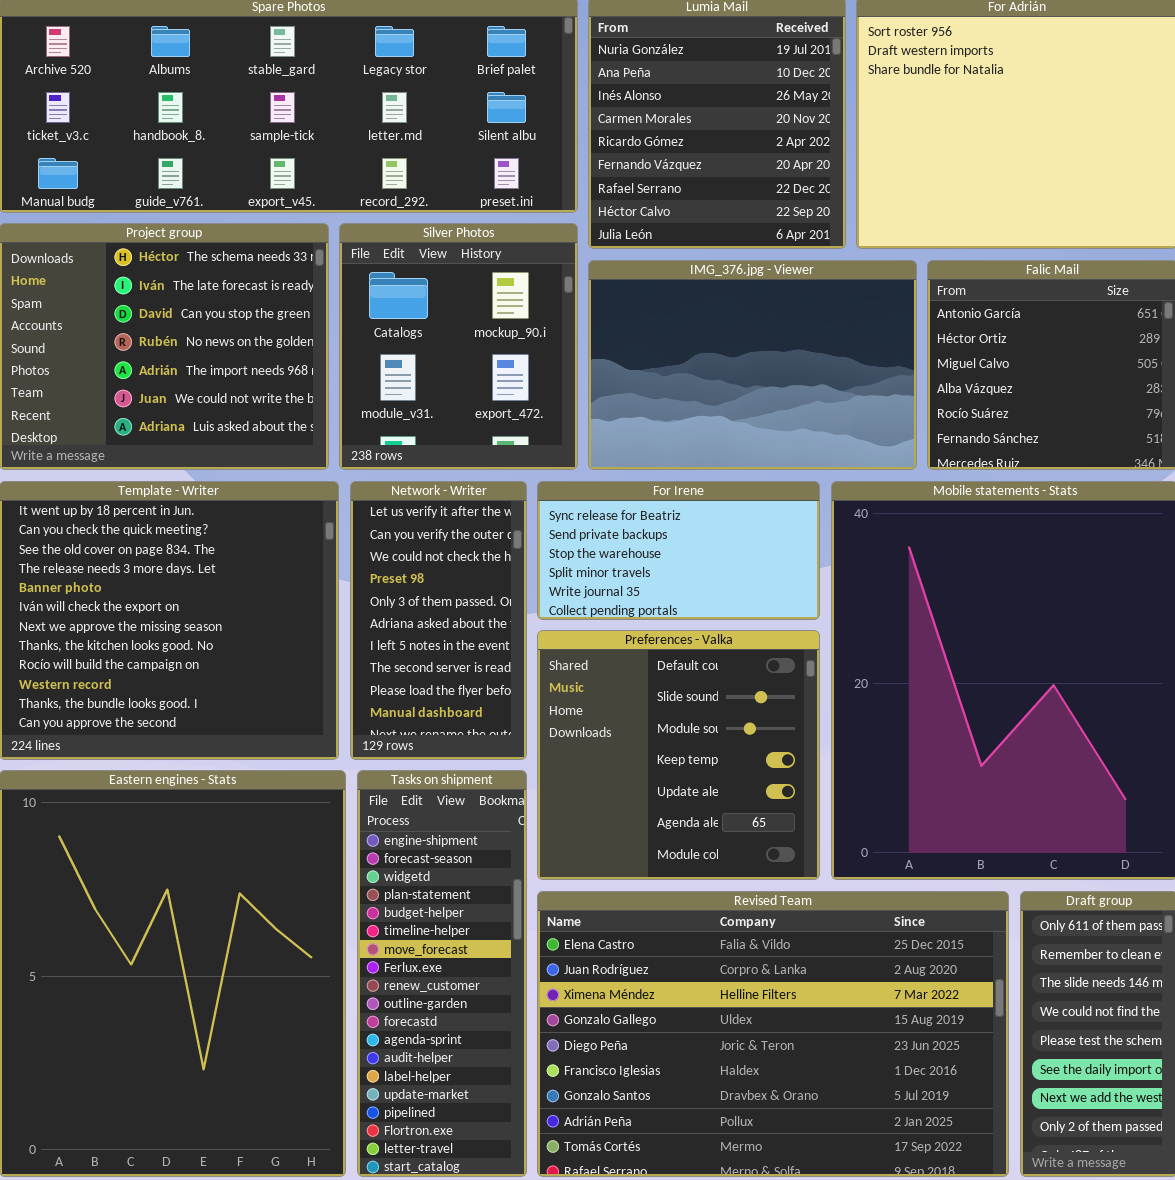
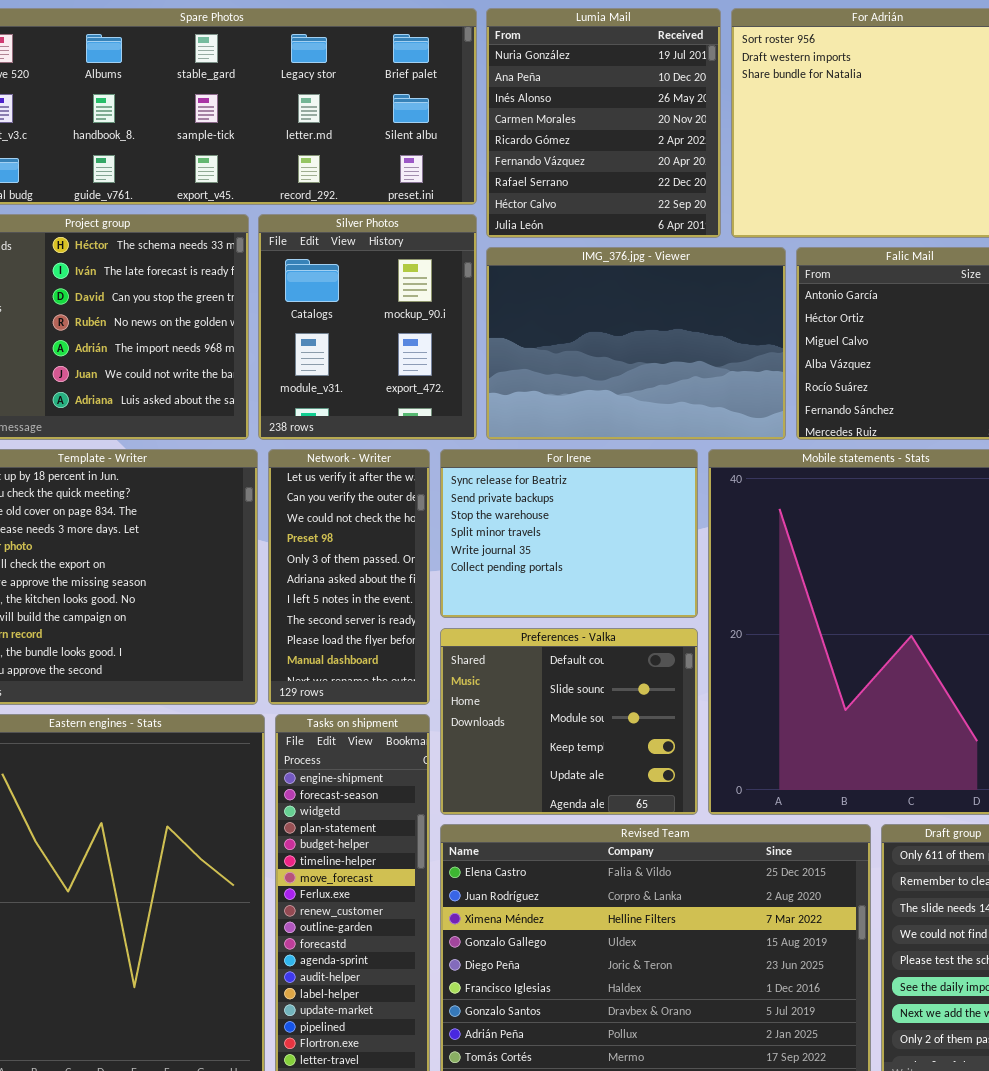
For Irene: [537,481,820,620] -> [440,449,698,618], resized
Preferences - Valka: [537,630,820,880] -> [440,628,698,815], resized

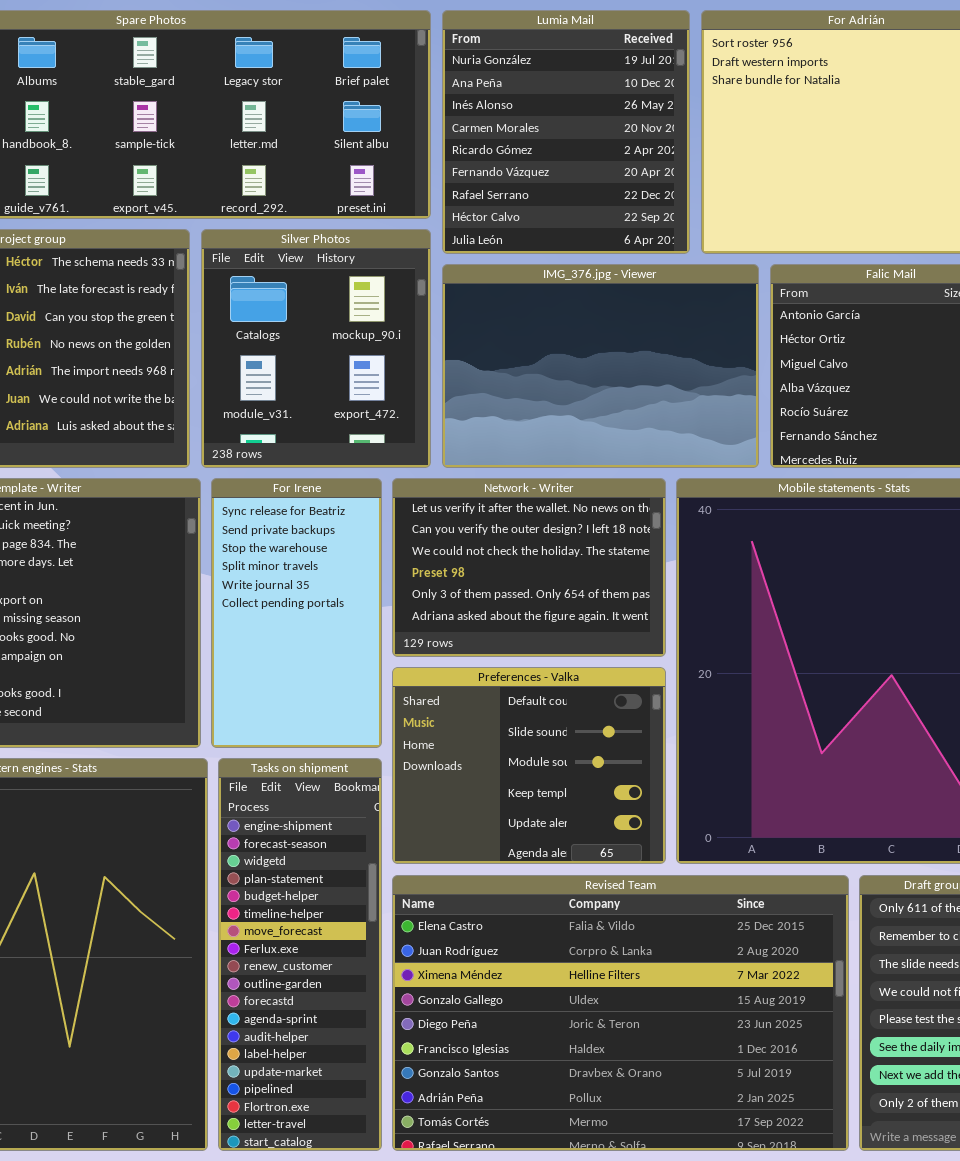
Network - Writer: [268,449,430,705] -> [392,478,666,657], moved, resized
For Irene: [440,449,698,618] -> [211,478,382,748], moved, resized

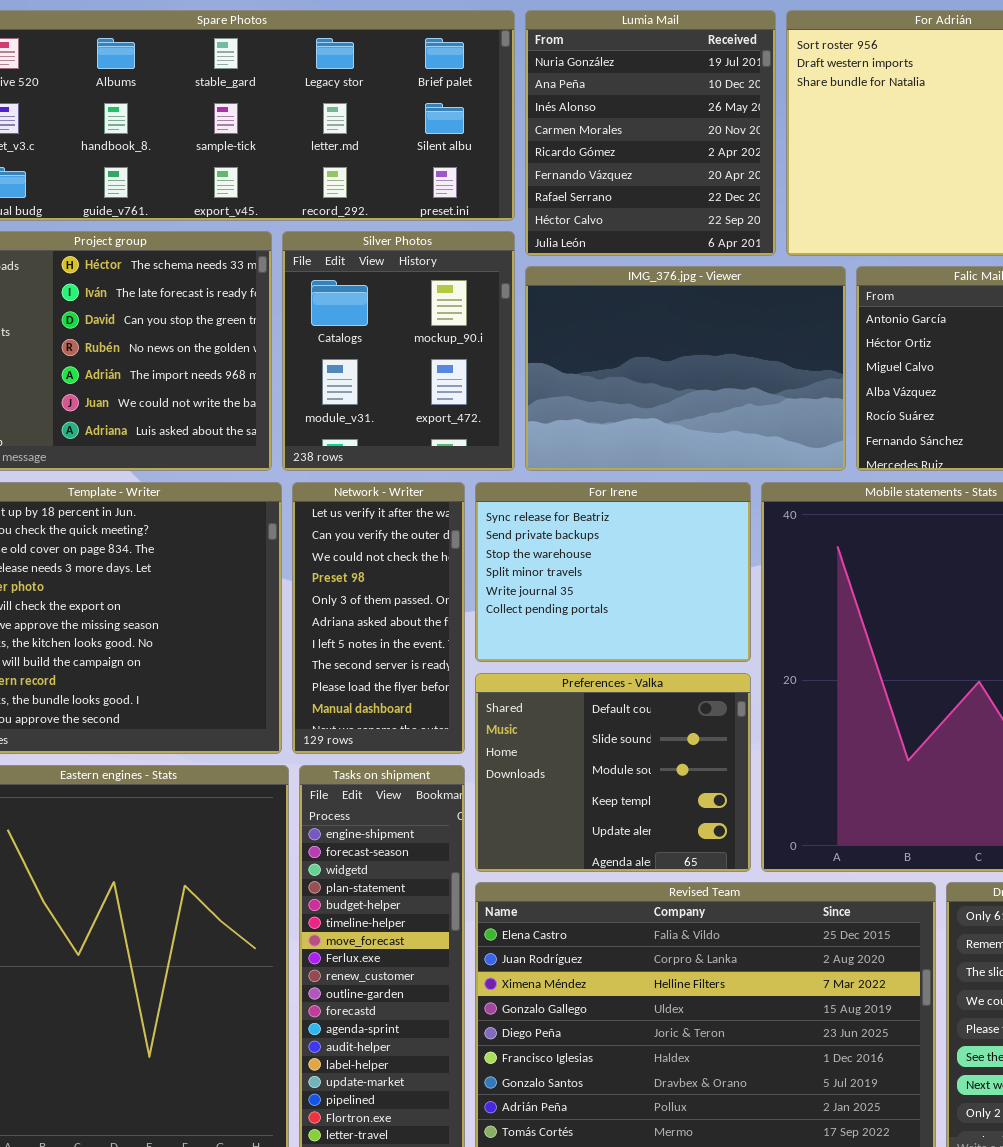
For Irene: [211,478,382,748] -> [475,482,751,662], moved, resized
Network - Writer: [392,478,666,657] -> [292,482,465,754], moved, resized

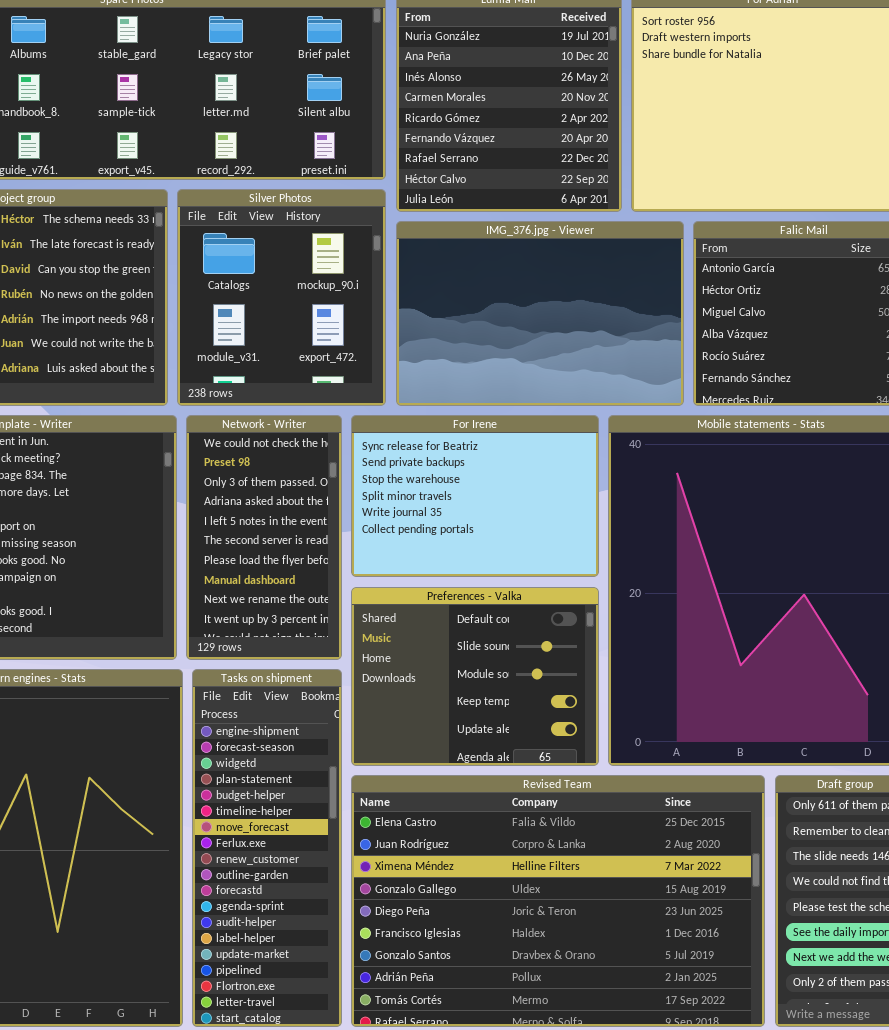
Network - Writer: [292,482,465,754] -> [186,415,342,660], scrolled down 2 rows

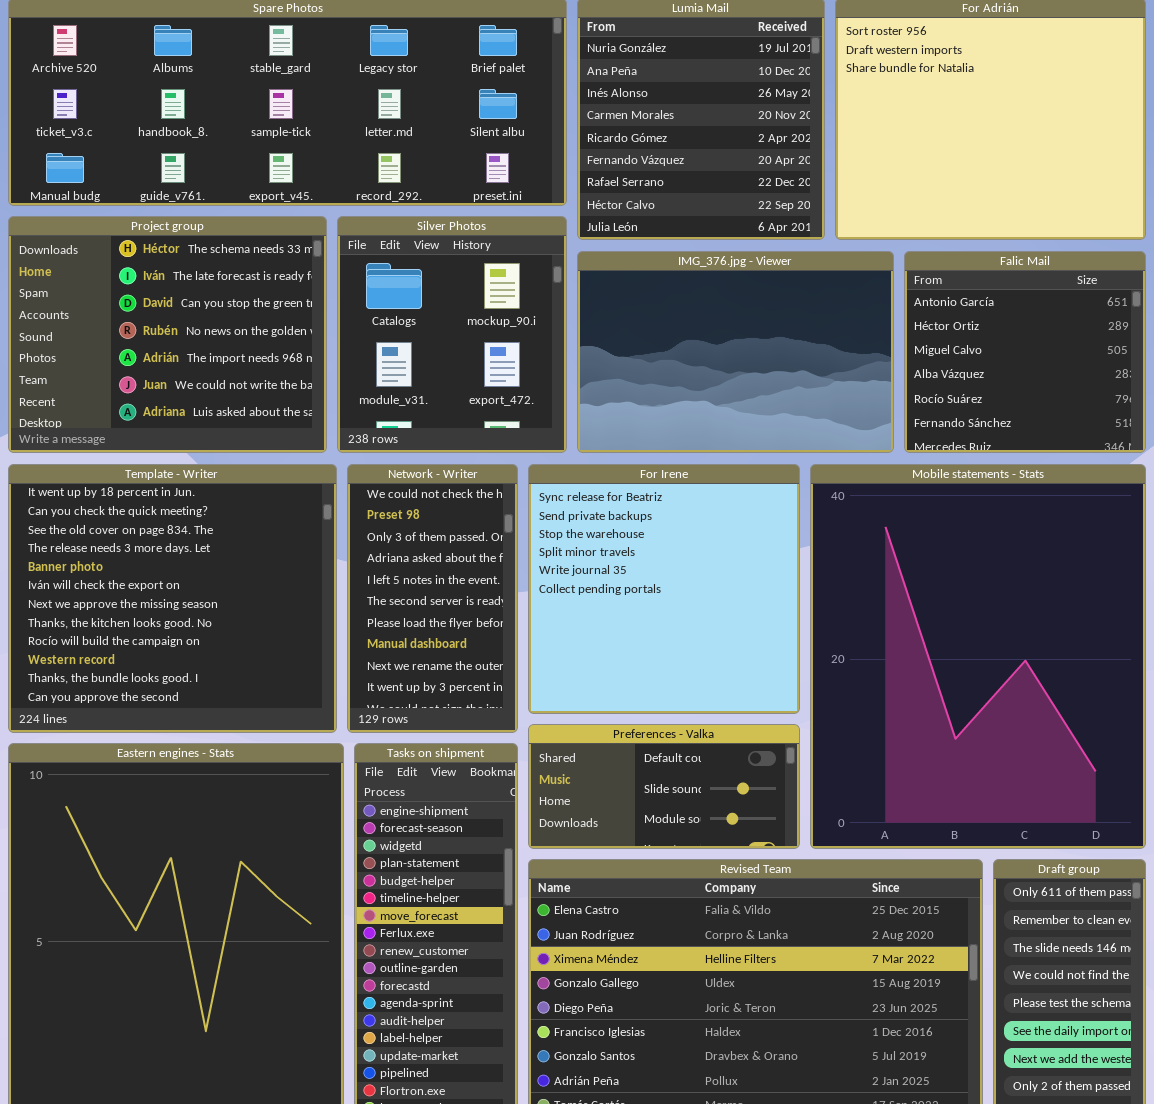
For Irene: [351,415,599,577] -> [528,464,800,714], resized
Preferences - Valka: [351,587,599,766] -> [528,724,800,849], resized

